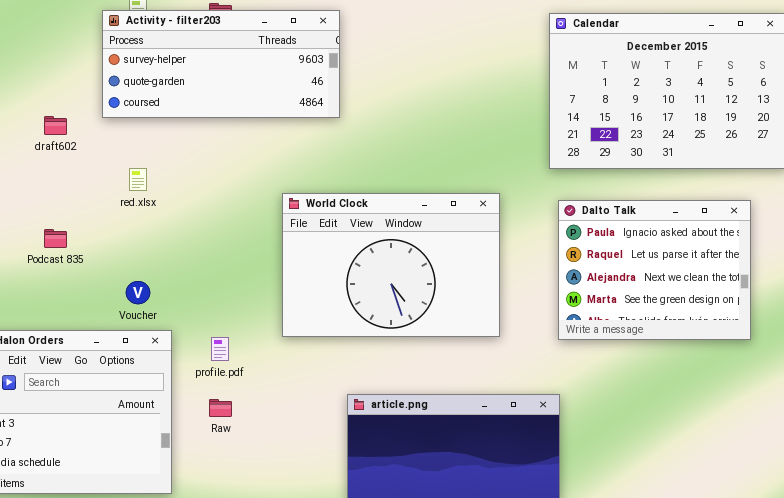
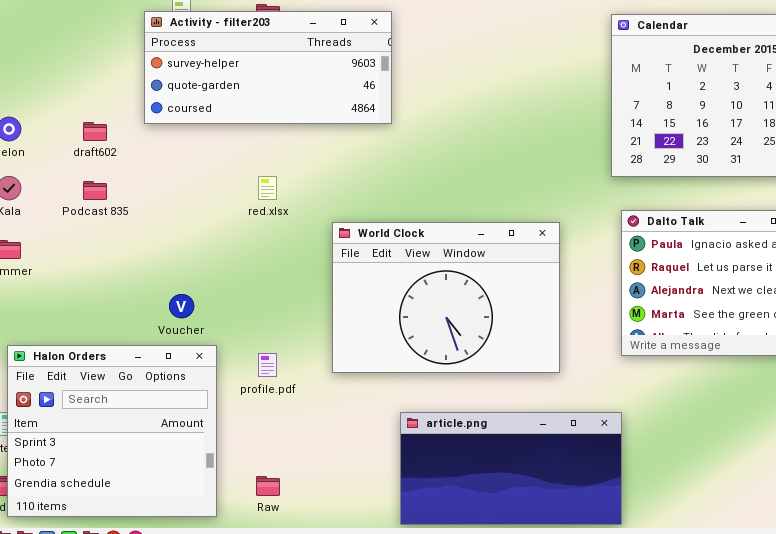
red.xlsx: [129,168,147,191] -> [258,176,277,200], moved
World Clock: [282,193,500,337] -> [332,222,560,373], moved
Podcast 835: [44,229,67,248] -> [83,181,107,200], moved
Raw: [209,399,232,417] -> [256,476,280,496], moved

